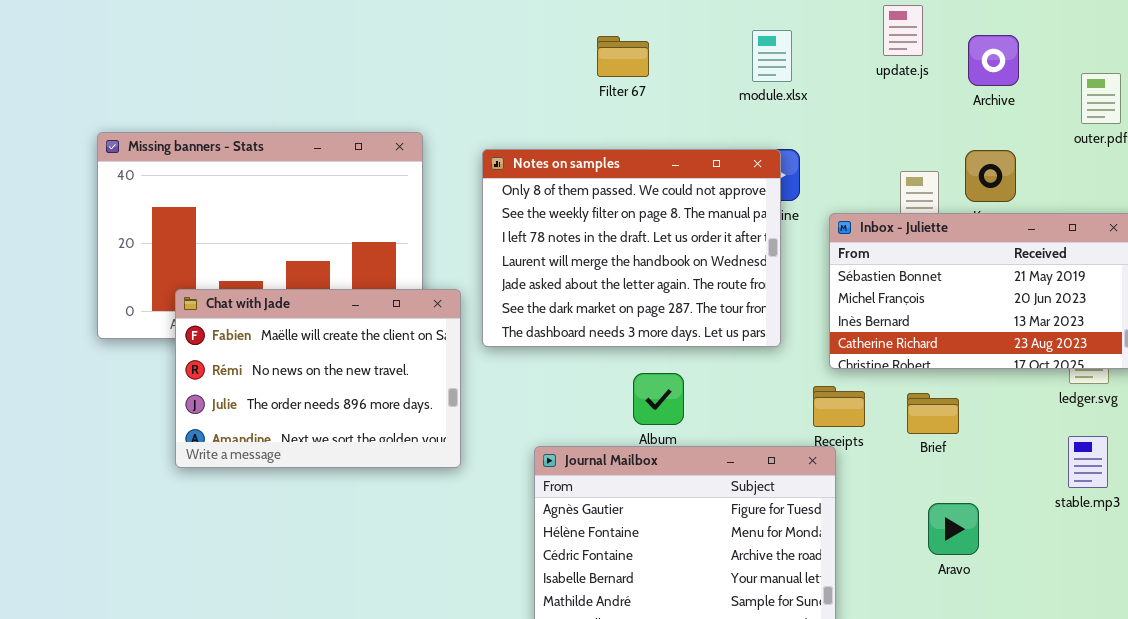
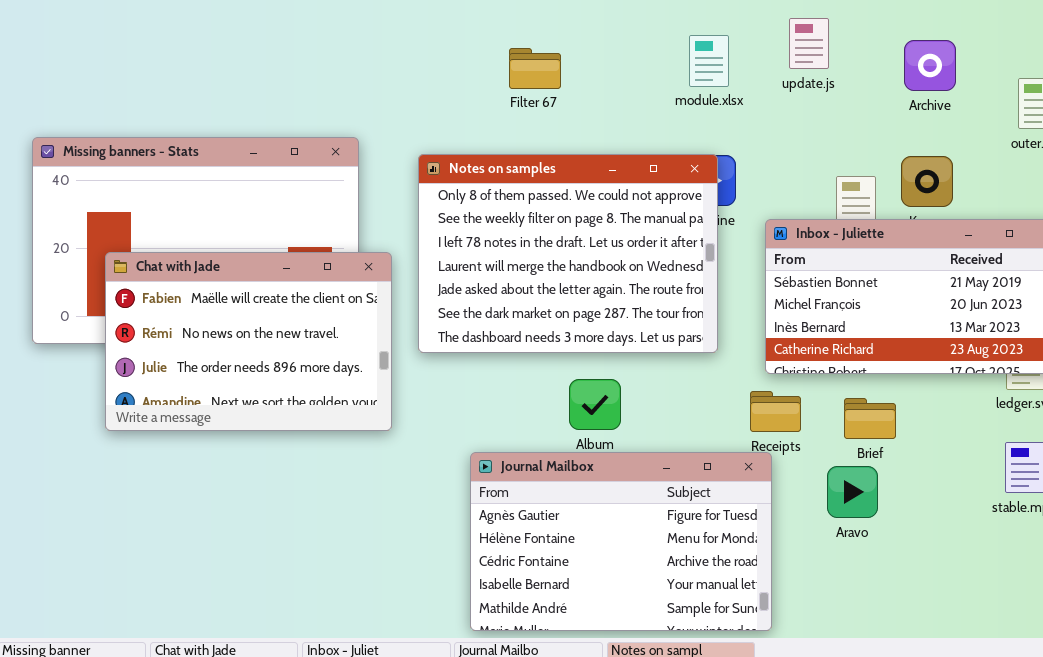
update.js: [883,5,923,56] -> [789,18,829,69], moved
Filter 67: [597,36,649,77] -> [509,48,561,89], moved
Chat with Jade: [175,289,461,468] -> [105,252,392,431], moved
Aravo: [928,503,979,555] -> [827,466,878,518], moved

